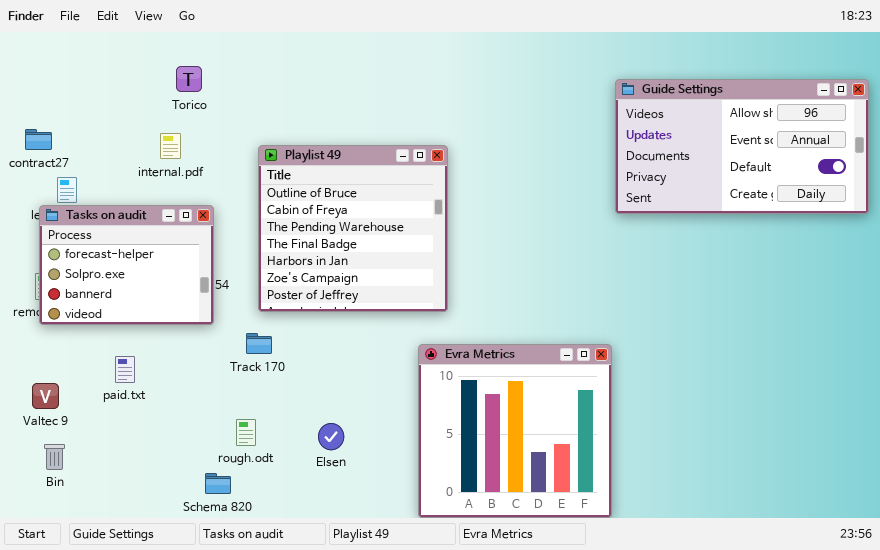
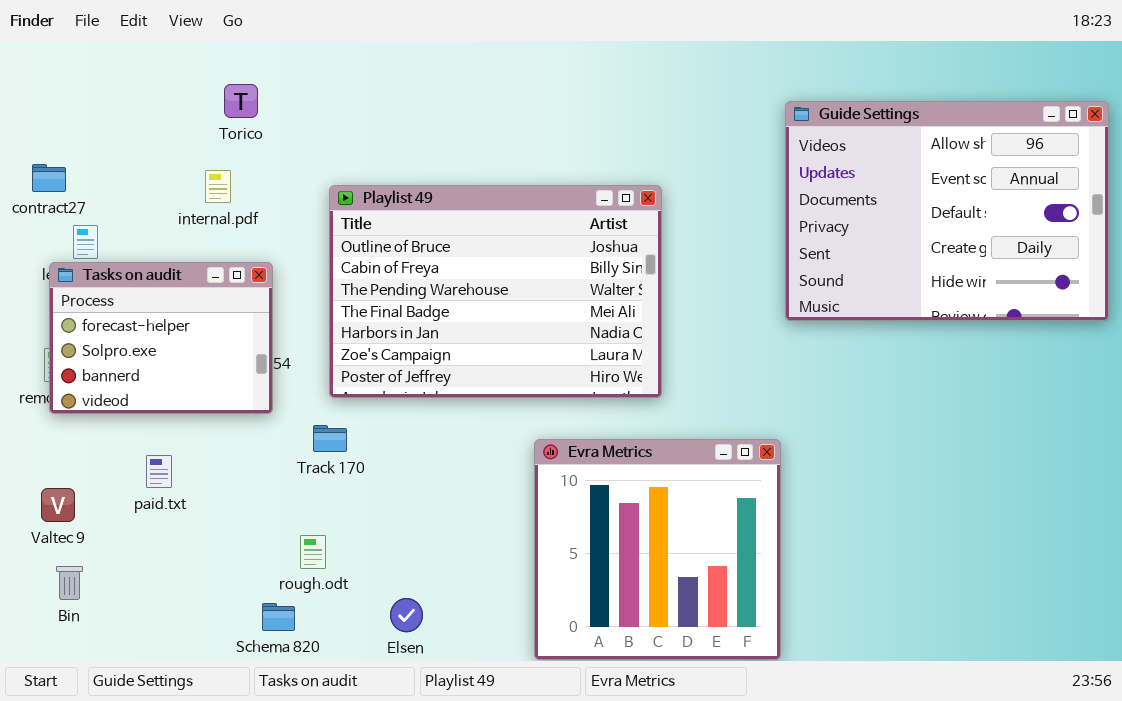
Guide Settings: [615,79,869,214] -> [785,101,1109,321], resized
Playlist 49: [258,145,448,312] -> [329,185,662,398], resized
Elsen: [318,423,344,450] -> [390,598,423,632], moved

